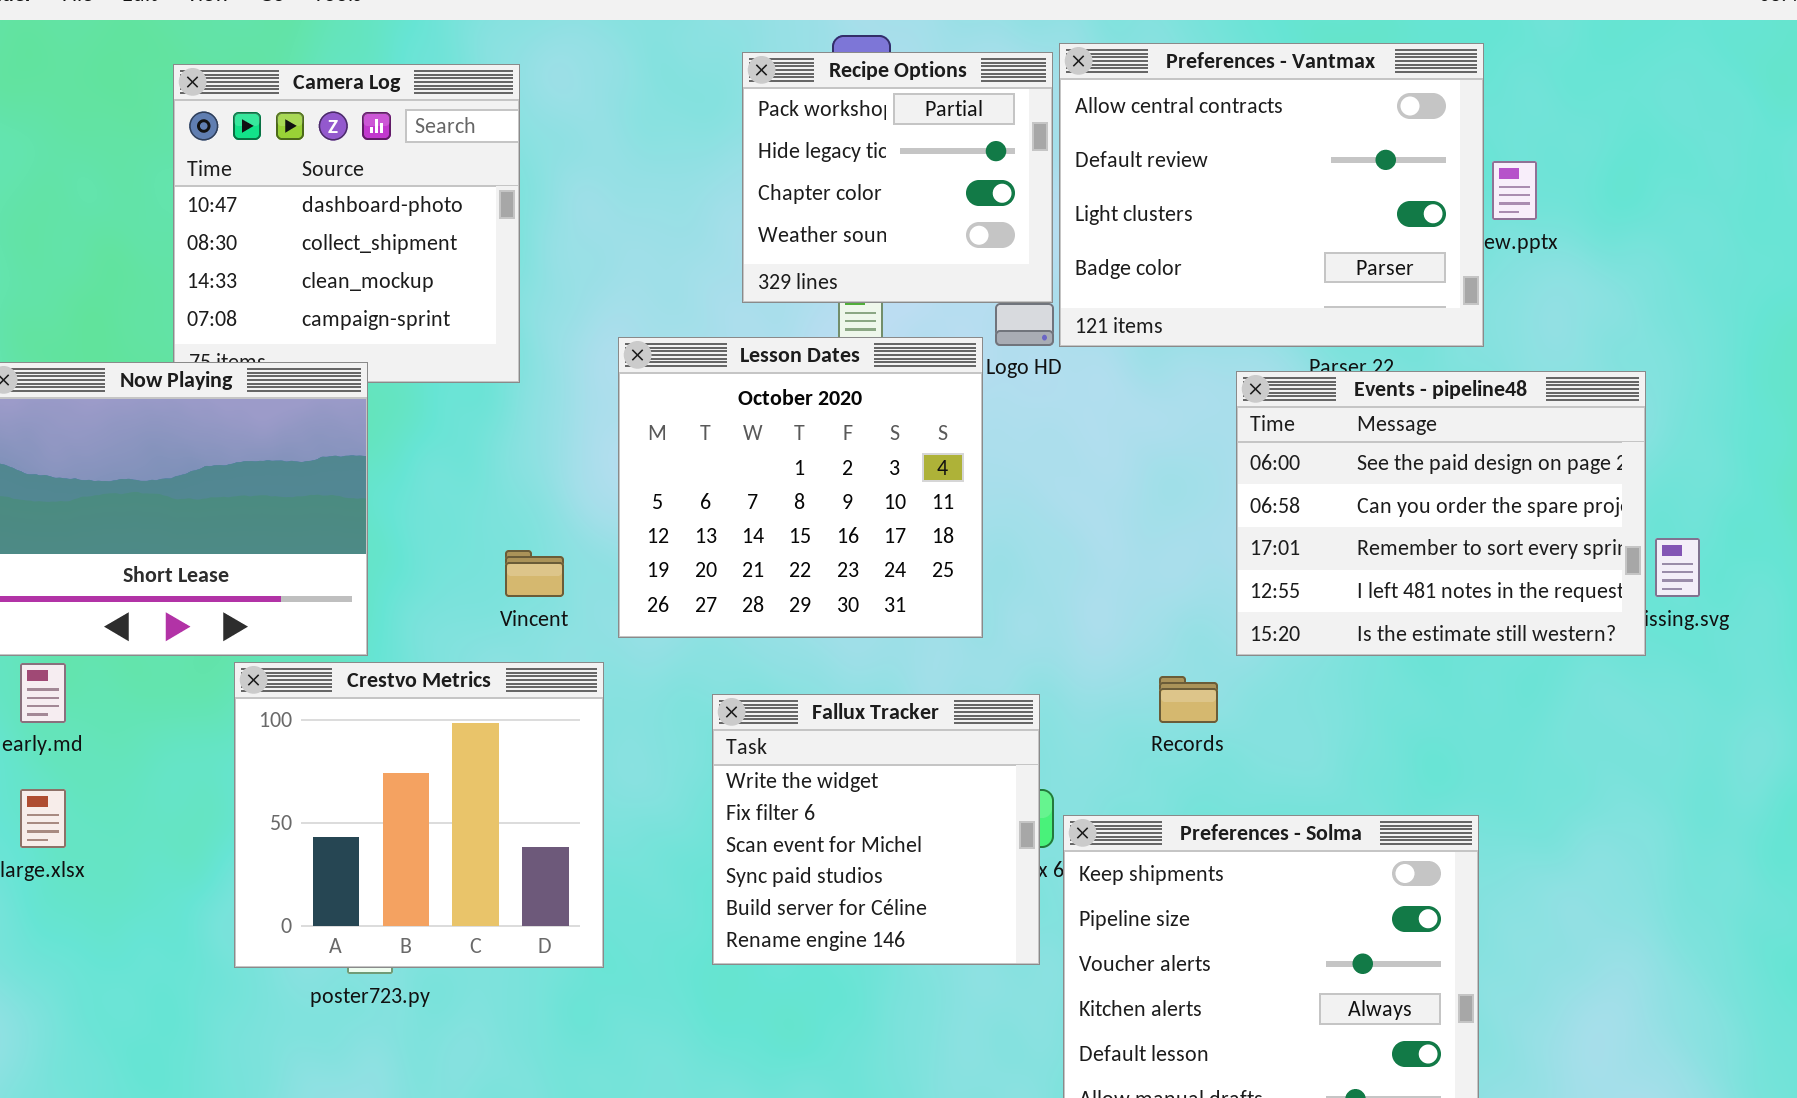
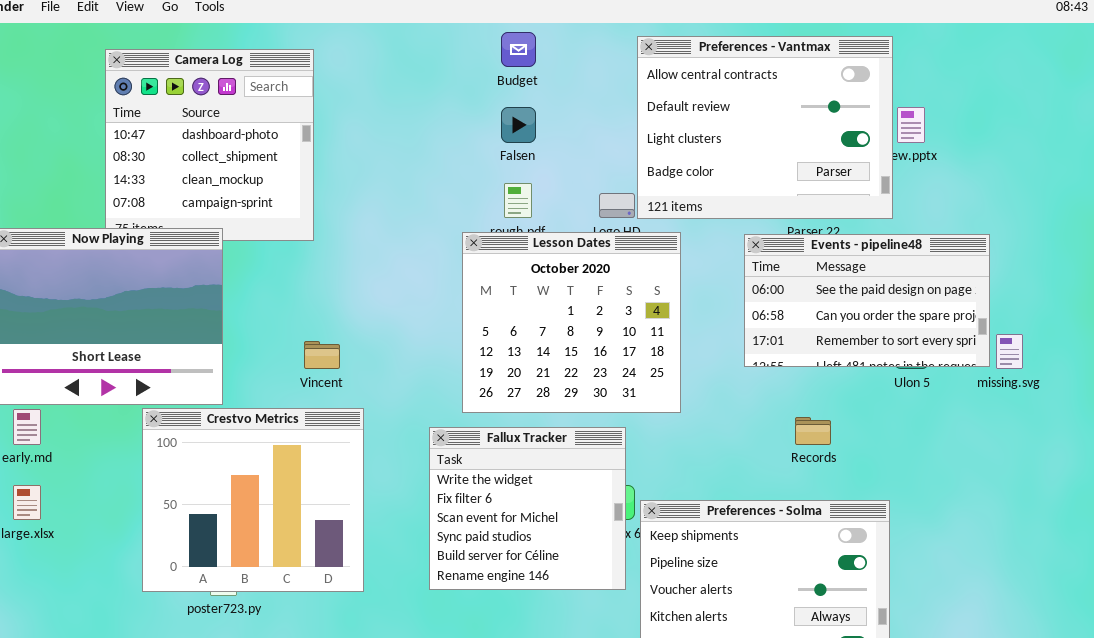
Recipe Options: [742,52,1053,303] -> none, closed
Lesson Dates: [618,337,983,638] -> [462,232,681,413], moved
Events - pipeline48: [1236,371,1646,656] -> [744,234,990,367], resized
Records: [1159,676,1218,723] -> [795,417,831,445], moved

